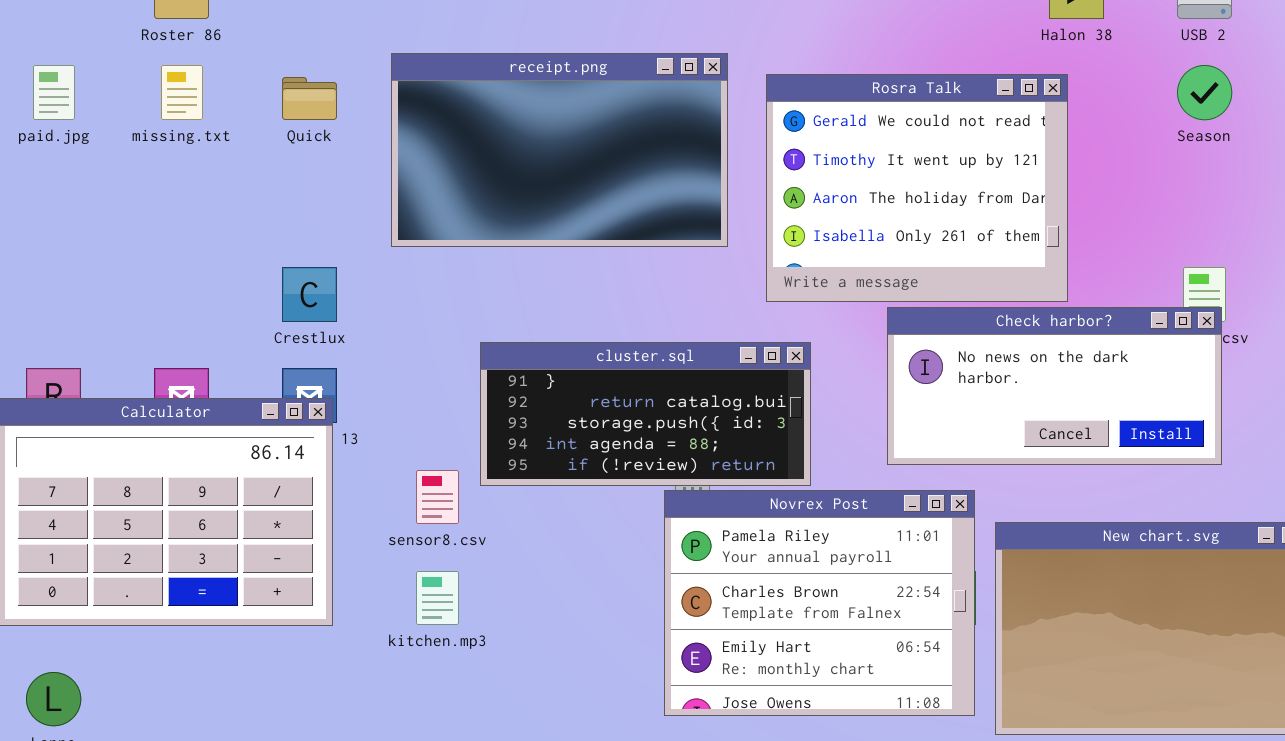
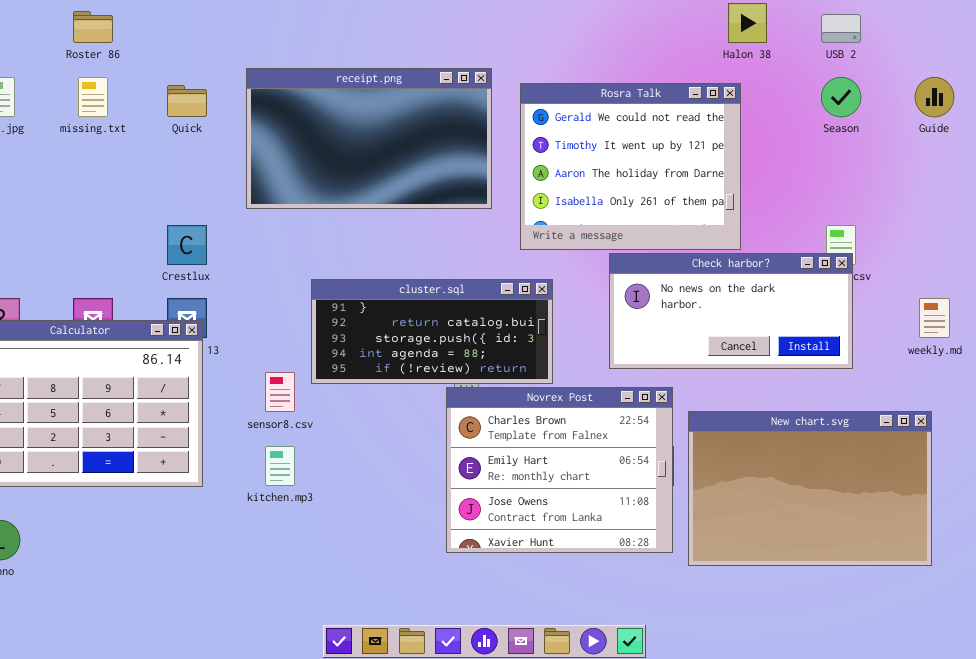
Novrex Post: [664,490,975,716] -> [446,387,673,553], scrolled down 1 row

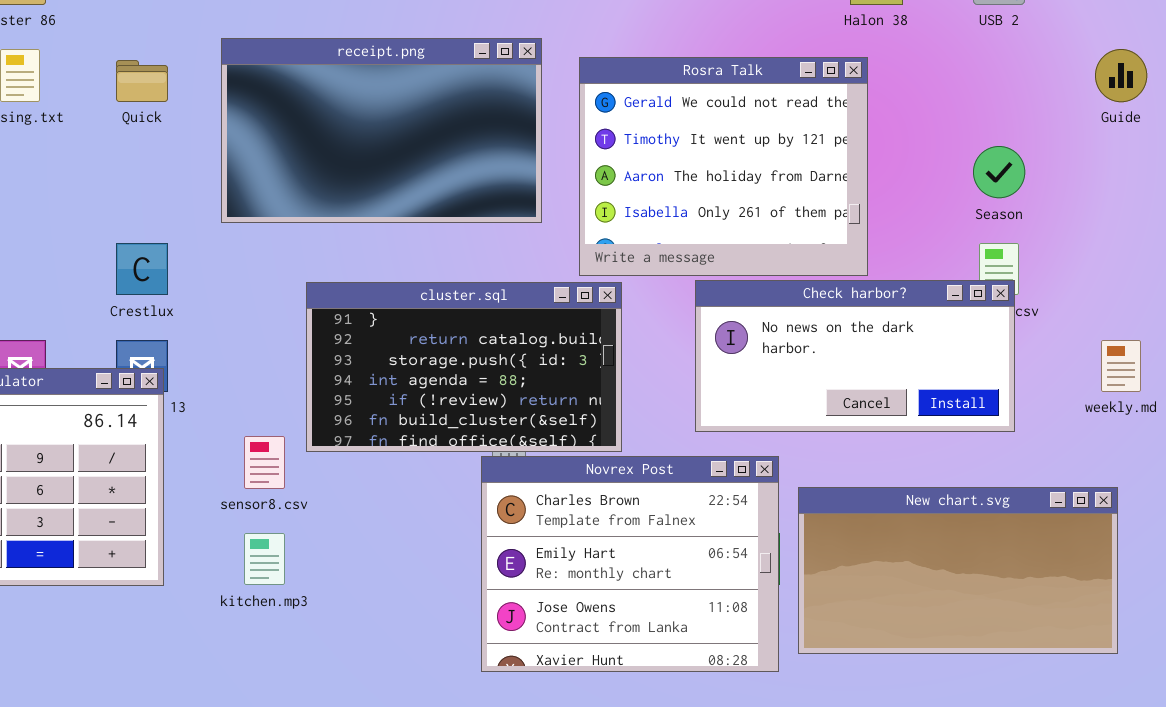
Season: [821,77,861,117] -> [973,146,1025,198], moved
cluster.sql: [311,279,553,384] -> [306,282,622,452], resized
New chart.svg: [688,411,932,566] -> [798,487,1118,654], resized

